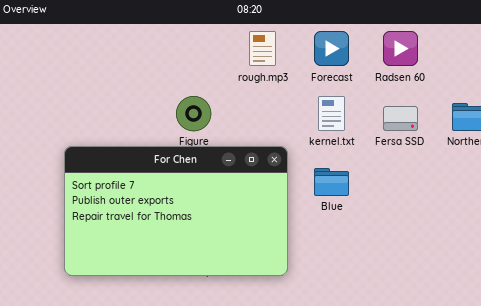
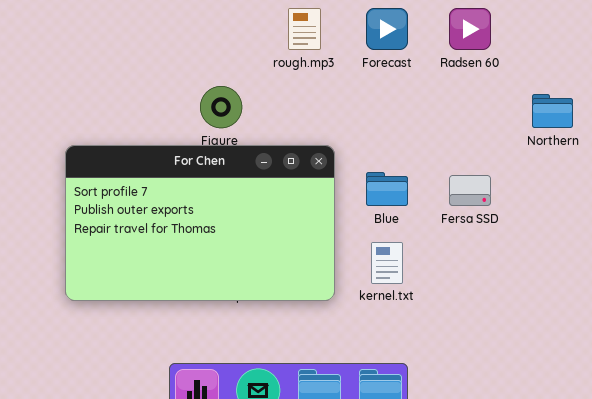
kernel.txt: [318,96,345,131] -> [371,242,403,284], moved
Fersa SSD: [383,106,418,131] -> [449,175,491,206], moved

